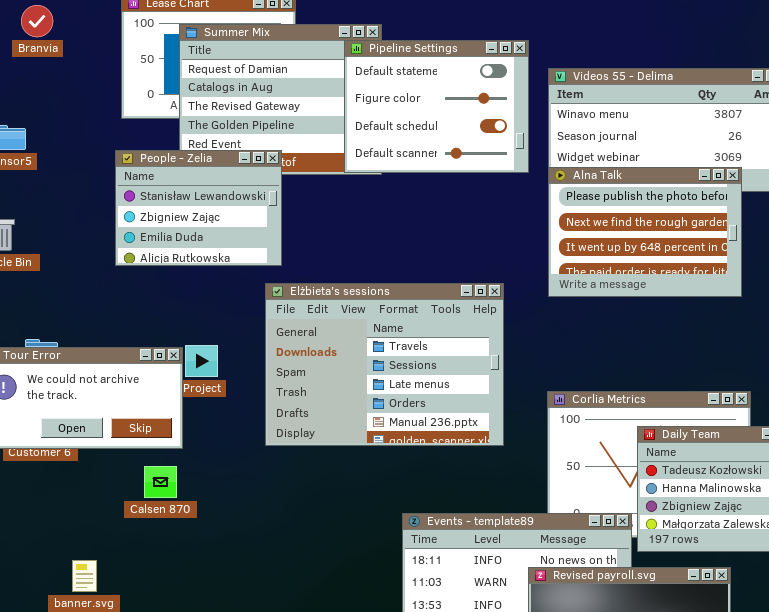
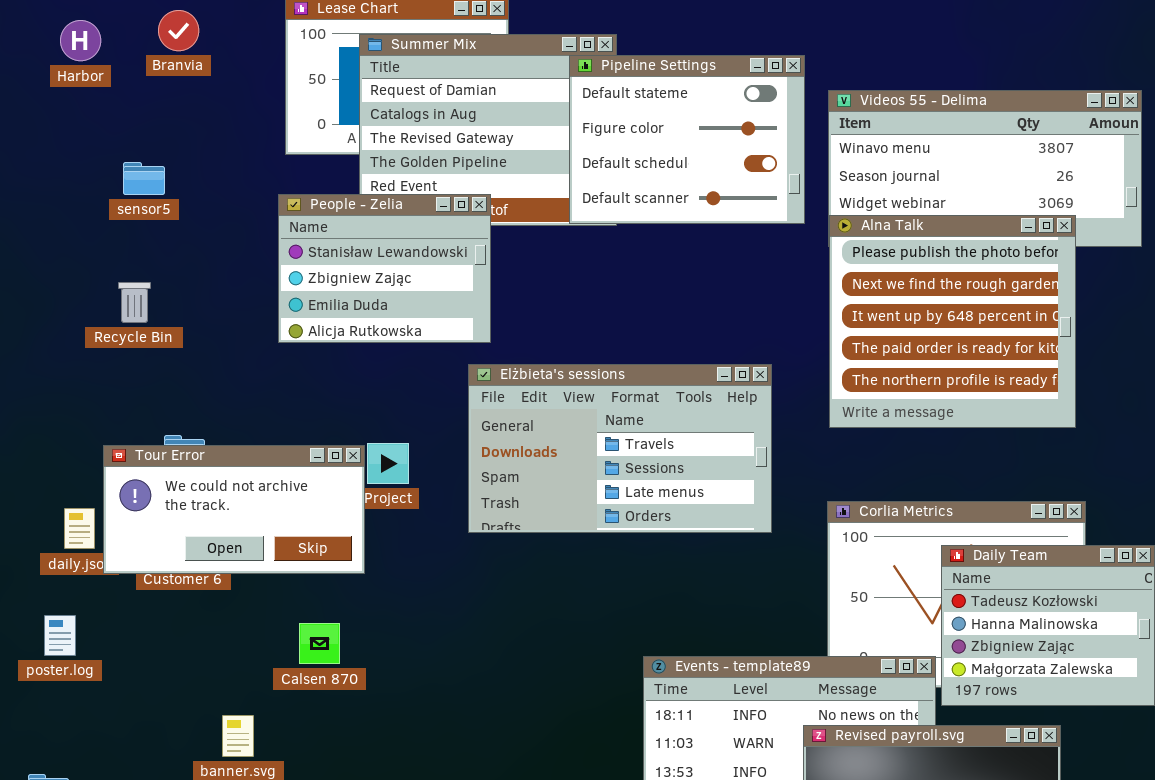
Alna Talk: [548,167,742,297] -> [829,215,1076,428], resized
Elżbieta's sessions: [265,283,504,446] -> [468,364,772,533], resized
Calsen 870: [144,466,177,498] -> [299,623,340,664], moved

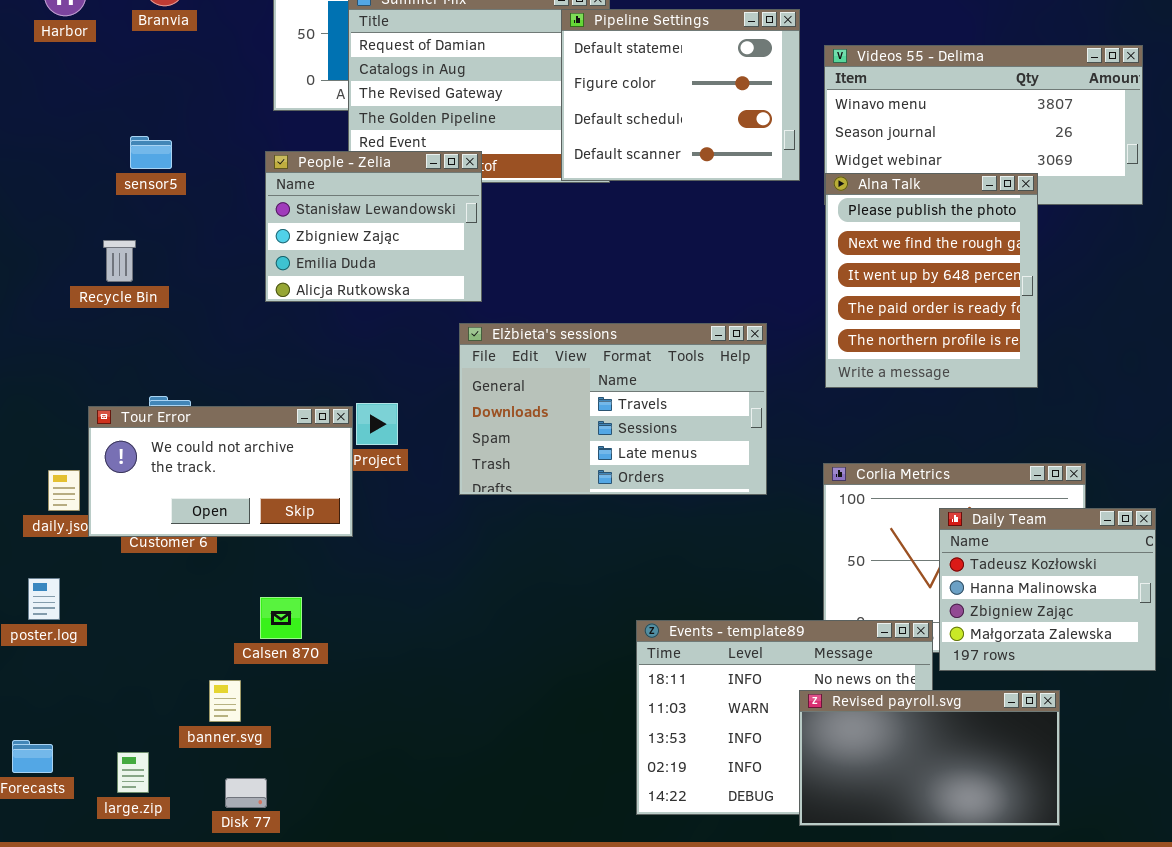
sensor5: [123,162,165,195] -> [130,136,172,169], moved
Alna Talk: [829,215,1076,428] -> [825,173,1038,388], resized
Calsen 870: [299,623,340,664] -> [260,597,302,639], moved

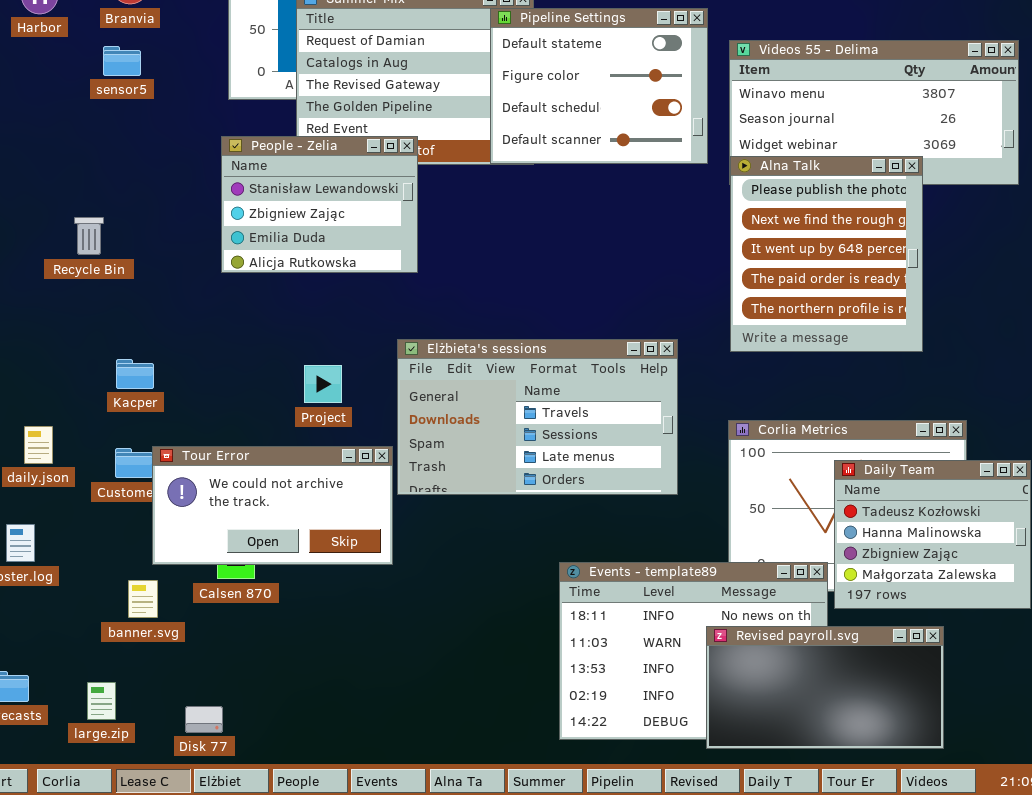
sensor5: [130,136,172,169] -> [103,46,141,76], moved
Elżbieta's sessions: [459,323,767,495] -> [397,339,678,495], moved
Tour Error: [88,406,353,537] -> [152,446,393,565], moved
banner.svg: [209,680,241,722] -> [128,580,158,618], moved

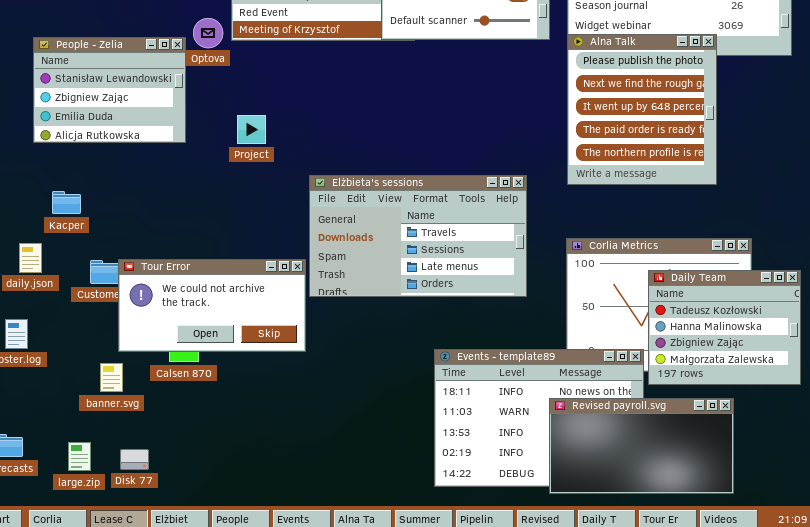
People - Zelia: [221,136,418,273] -> [33,37,186,143], moved
Kacper: [116,359,154,389] -> [52,191,81,214], moved
Project: [304,365,342,403] -> [237,115,266,144], moved
Disk 77: [185,706,223,733] -> [120,449,149,470], moved

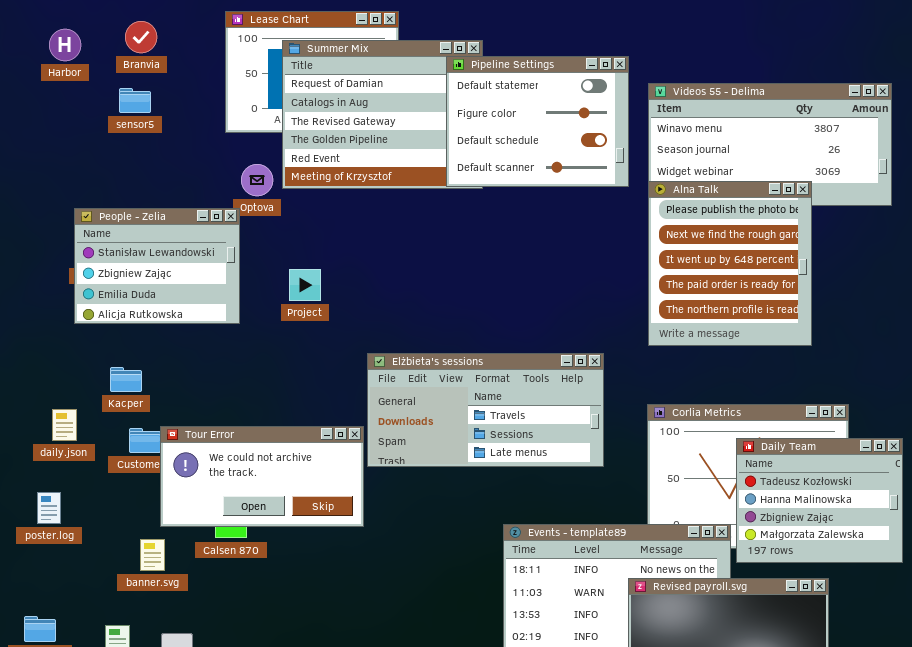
People - Zelia: [33,37,186,143] -> [74,208,240,324], moved
Elżbieta's sessions: [309,175,527,297] -> [367,353,604,467], resized
Kacper: [52,191,81,214] -> [110,367,142,392], moved

